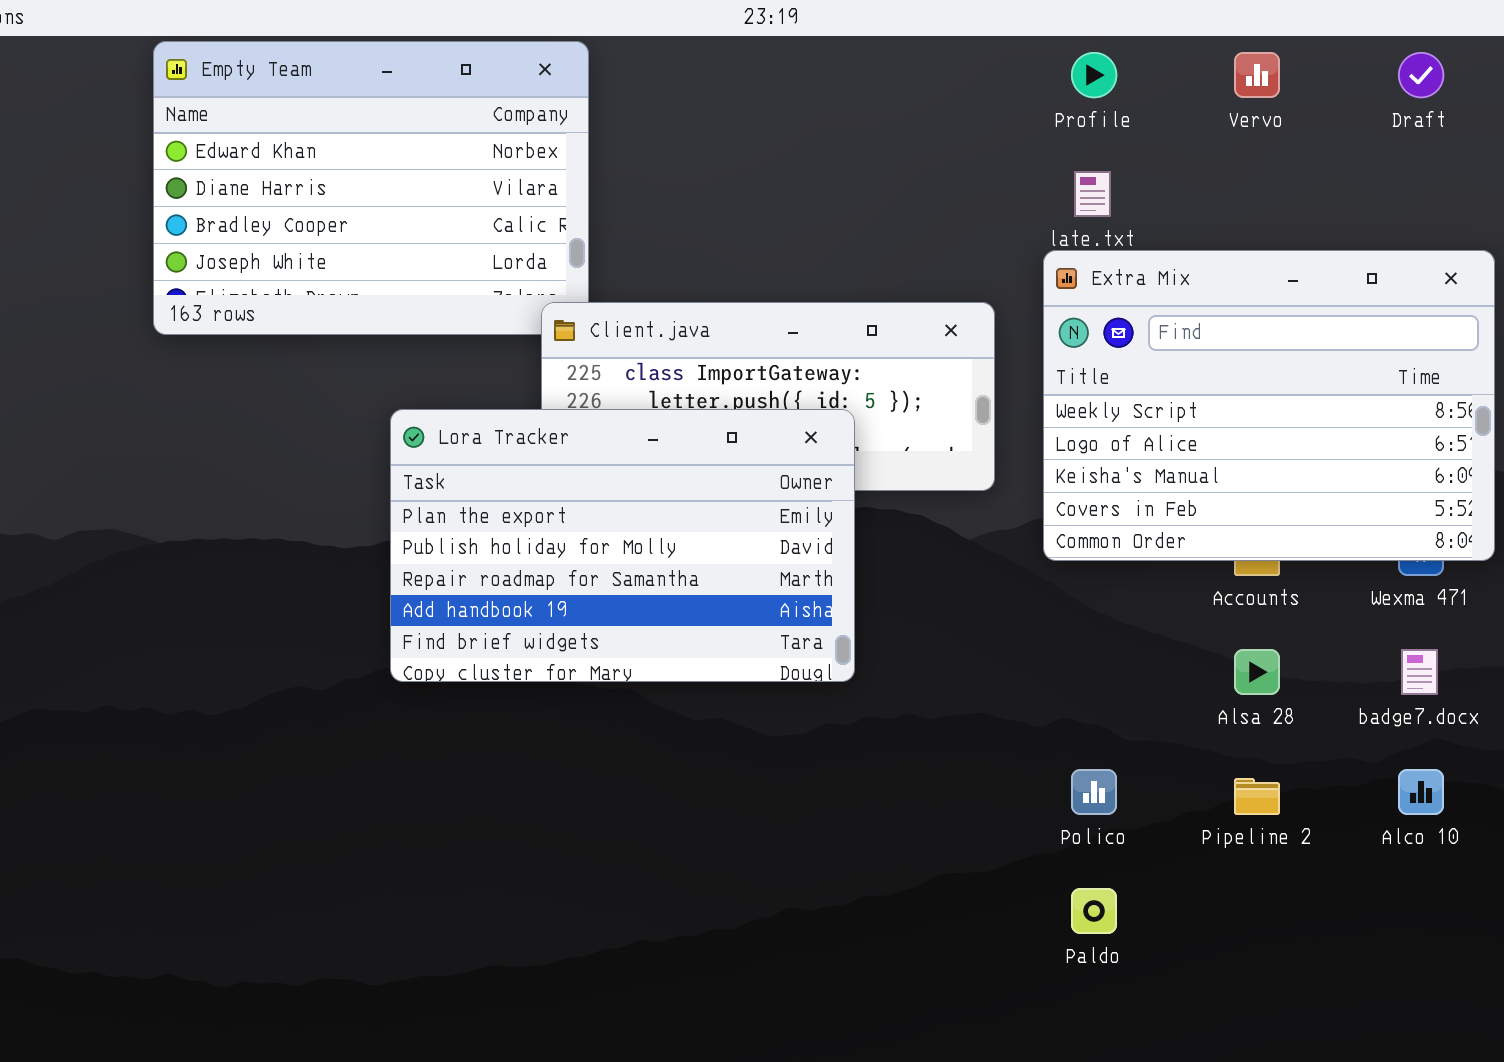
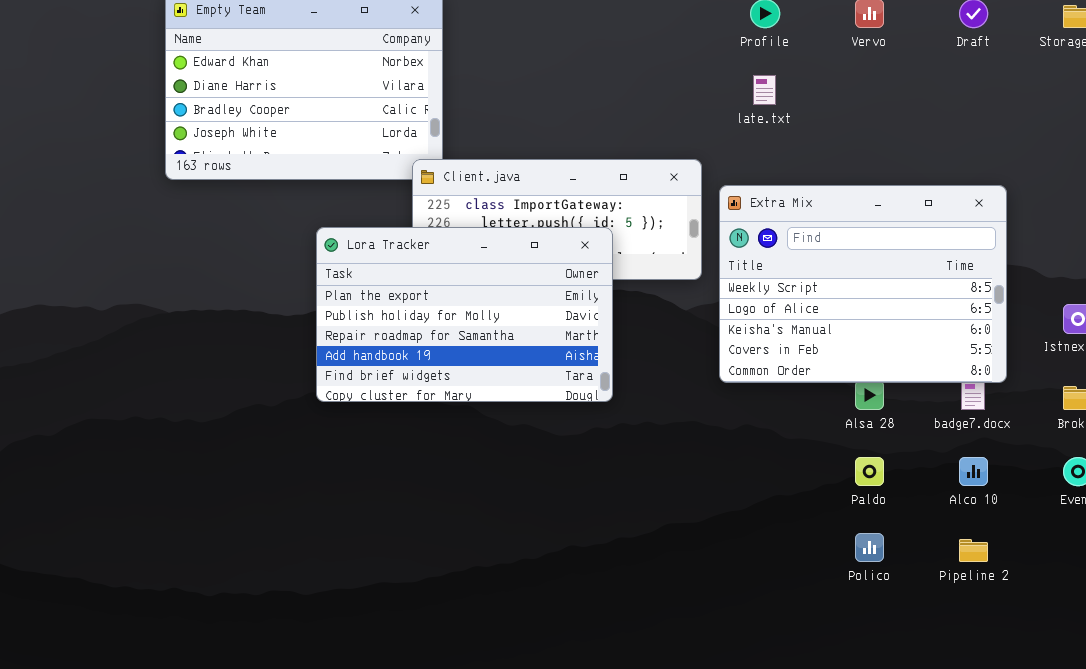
Extra Mix: [1043,250,1495,561] -> [719,185,1007,383], moved
Polico: [1071,769,1117,815] -> [855,533,884,562], moved
Pipeline 2: [1234,778,1280,815] -> [959,539,988,562], moved
Paldo: [1071,888,1117,934] -> [855,457,884,486], moved

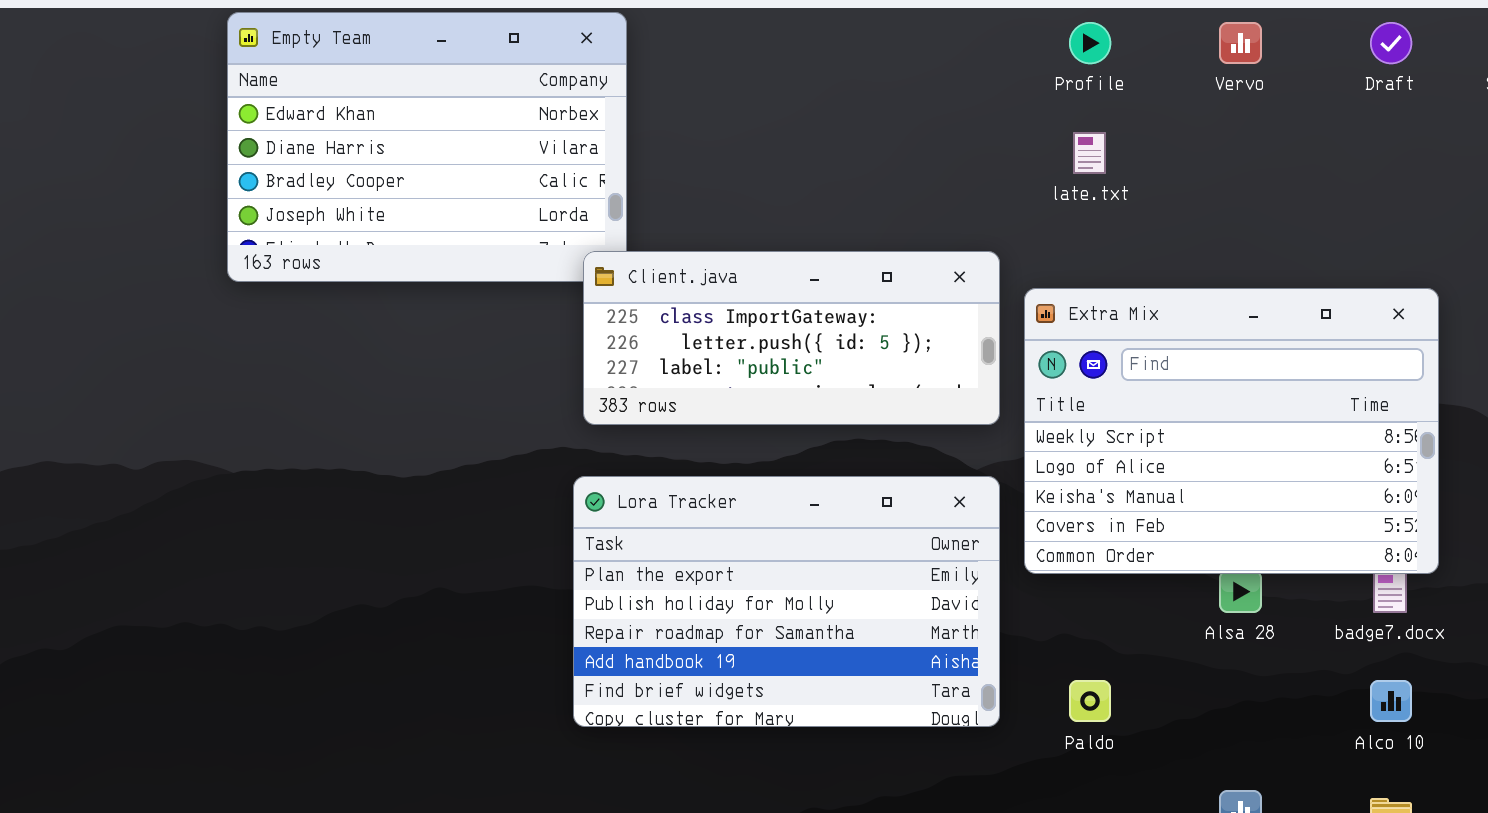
Lora Tracker: [316,227,613,402] -> [573,476,1000,727], moved
Paldo: [855,457,884,486] -> [1069,680,1111,722], moved

